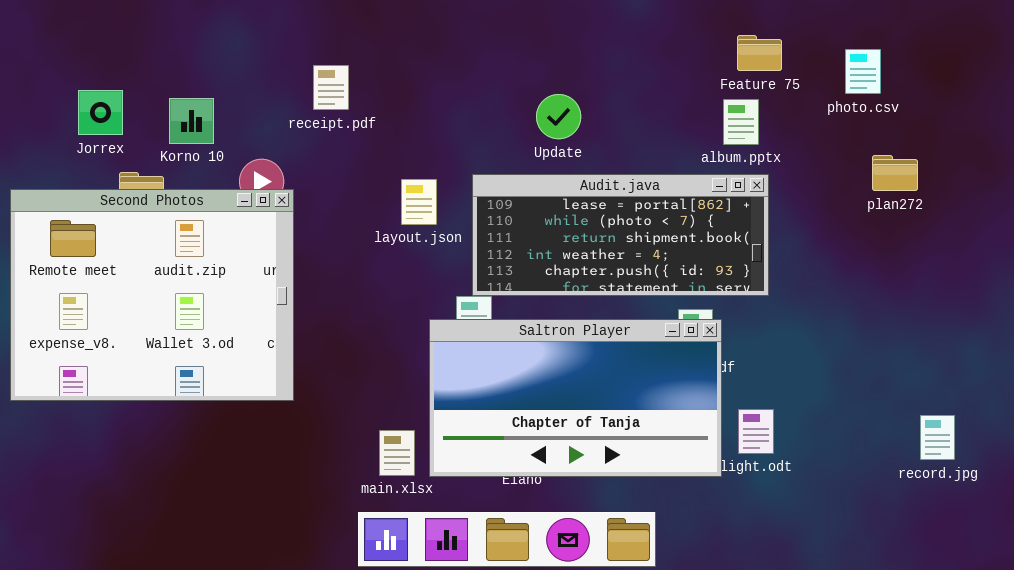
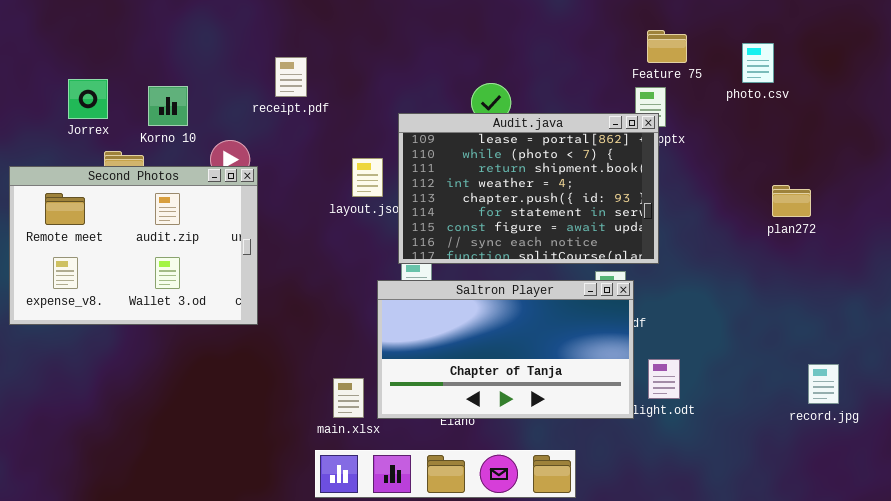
plan272: [872,155,918,191] -> [772,185,811,217], moved
Audit.java: [472,174,769,296] -> [398,113,659,264], moved, resized
Second Photos: [10,189,294,401] -> [9,166,258,325], resized

